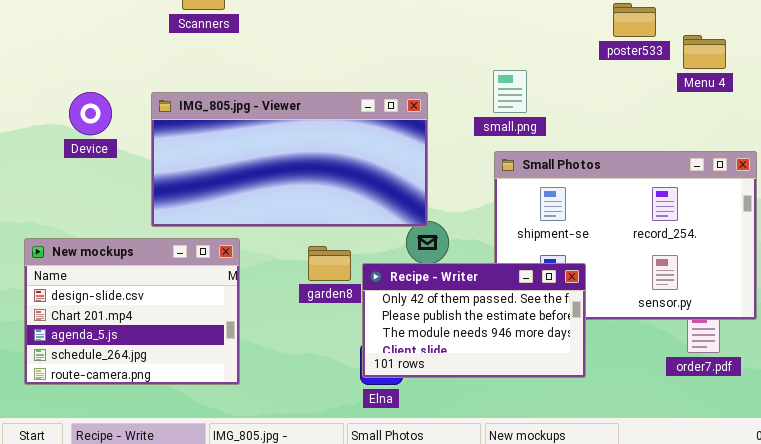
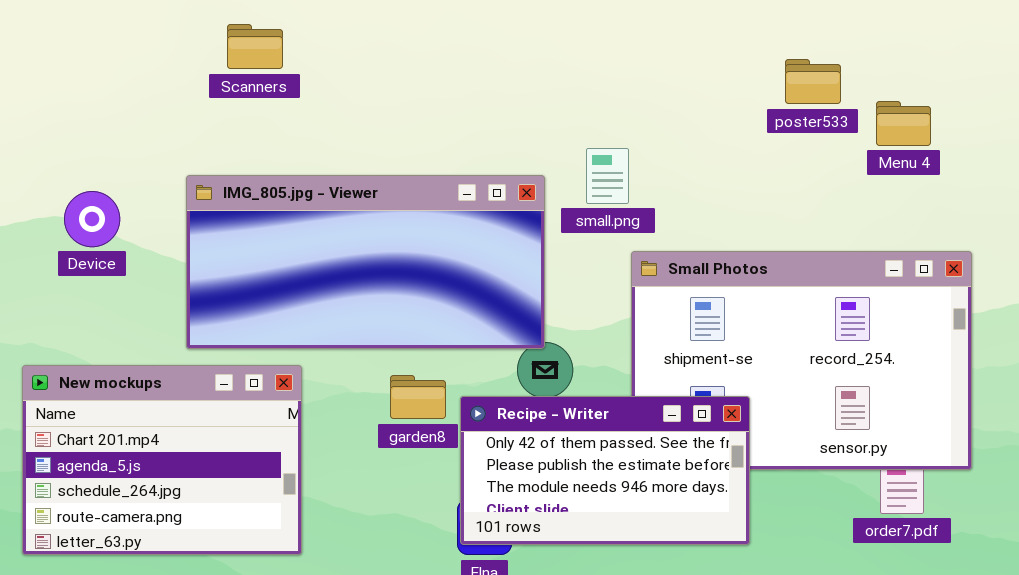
small.png: [493,70,527,113] -> [586,148,629,204], moved
Device: [69,92,112,135] -> [64,191,120,247], moved
New mockups: [24,238,240,385] -> [22,365,302,555], scrolled down 1 row

